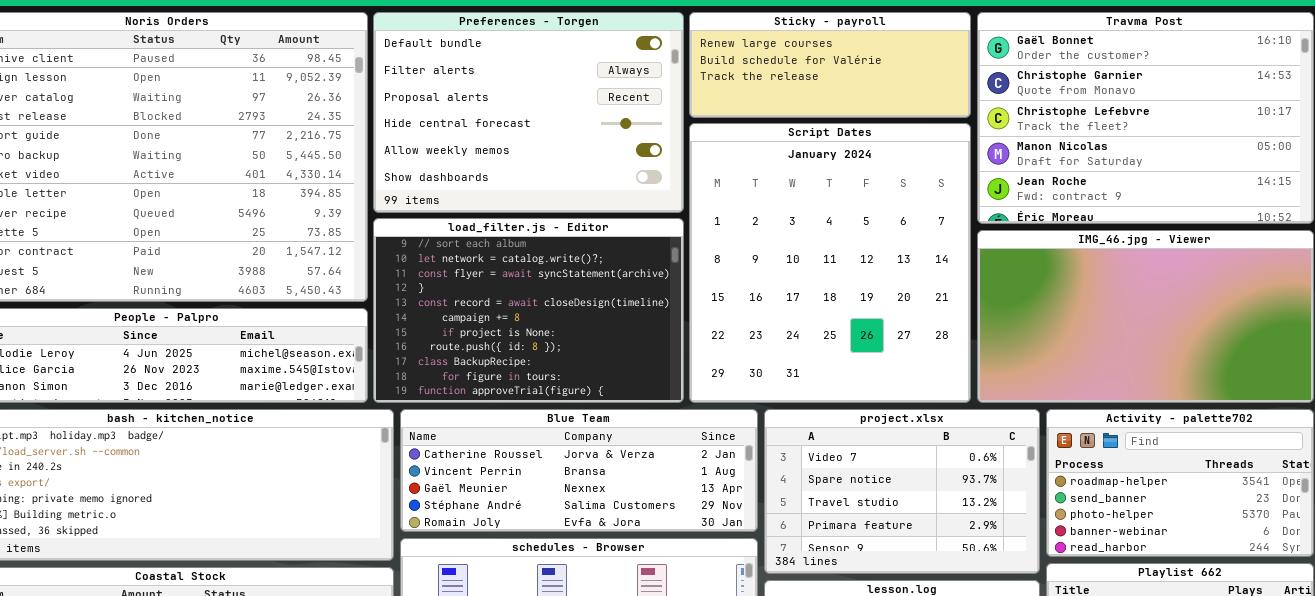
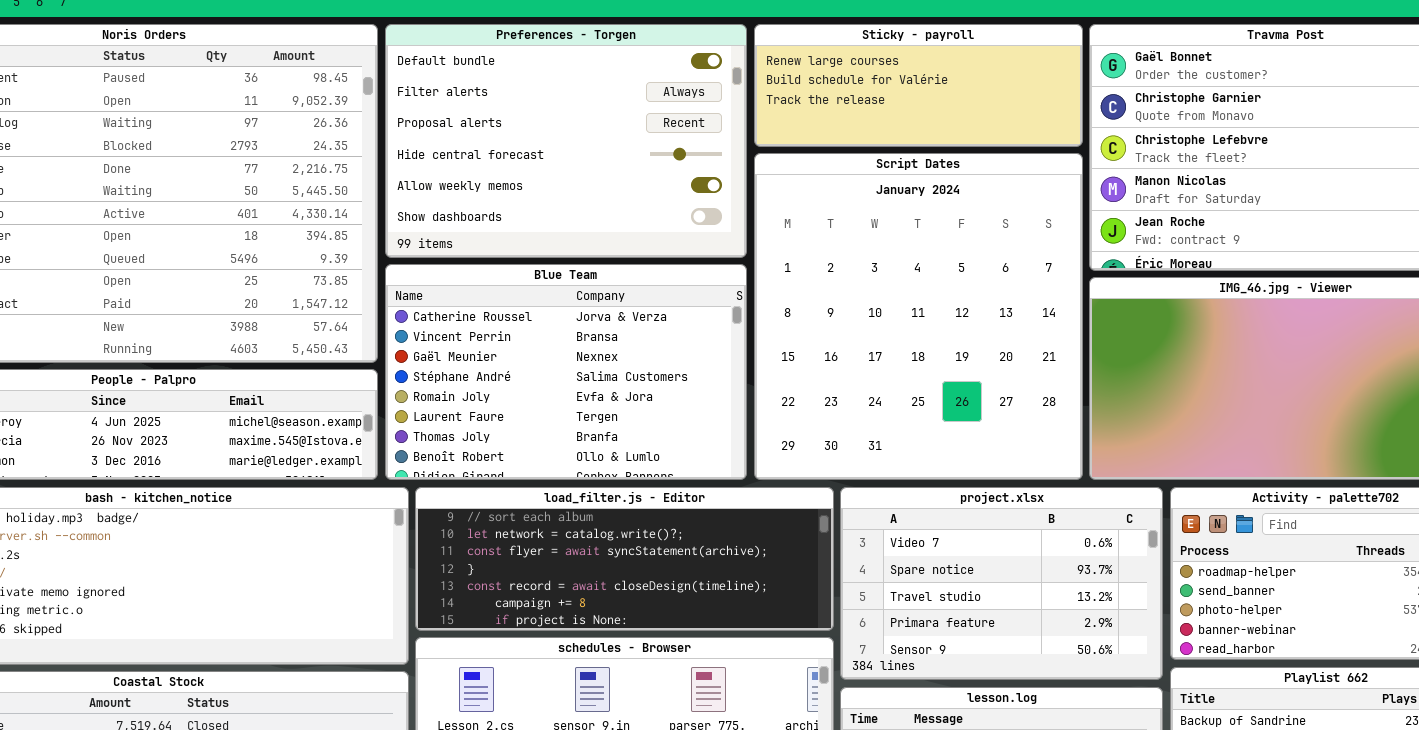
load_filter.js - Editor: [373,218,684,403] -> [415,487,834,631], moved, resized
Blue Team: [400,409,758,532] -> [385,264,747,480], moved, resized

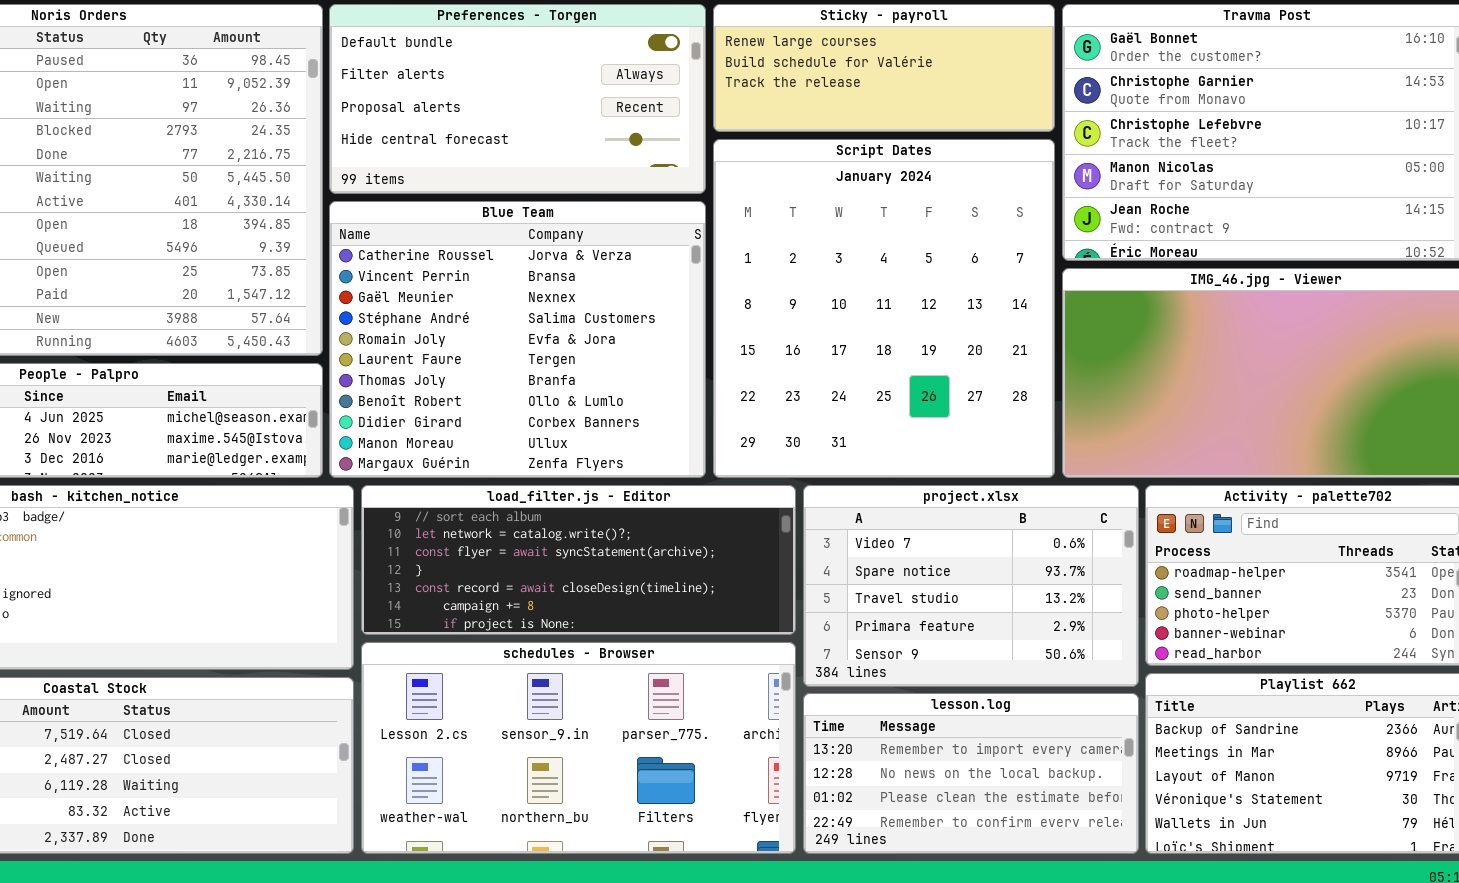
Preferences - Torgen: [385,24,747,258] -> [329,4,706,194], resized
Blue Team: [385,264,747,480] -> [329,201,706,478], resized

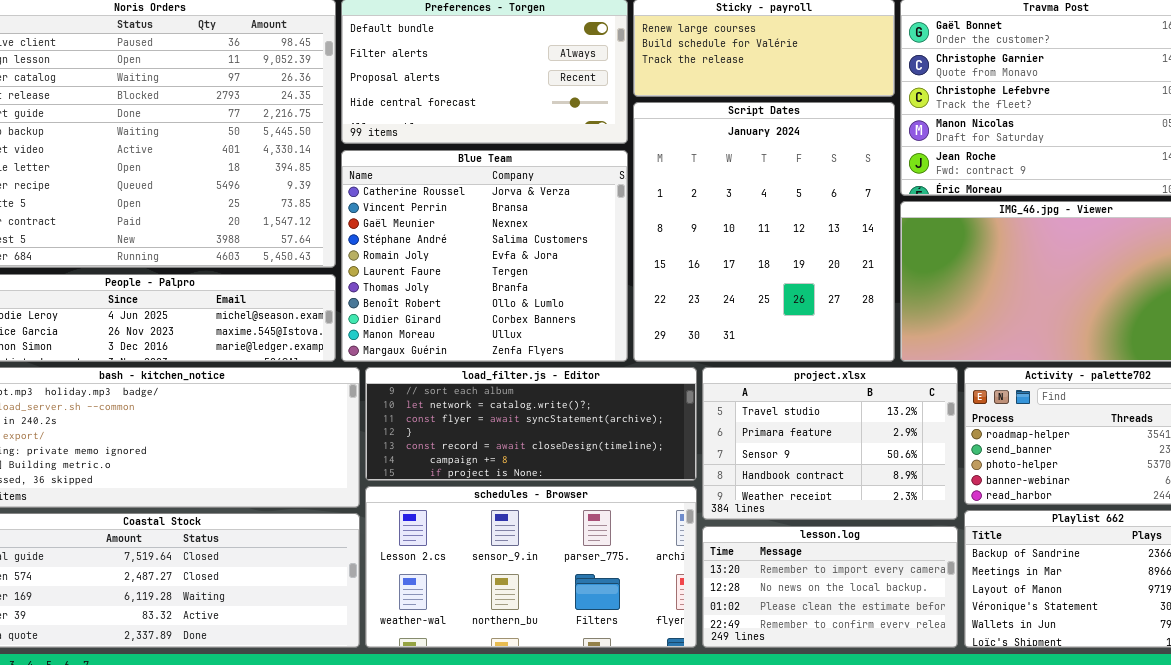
project.xlsx: [803,485,1139,687] -> [702,367,958,520], scrolled down 2 rows

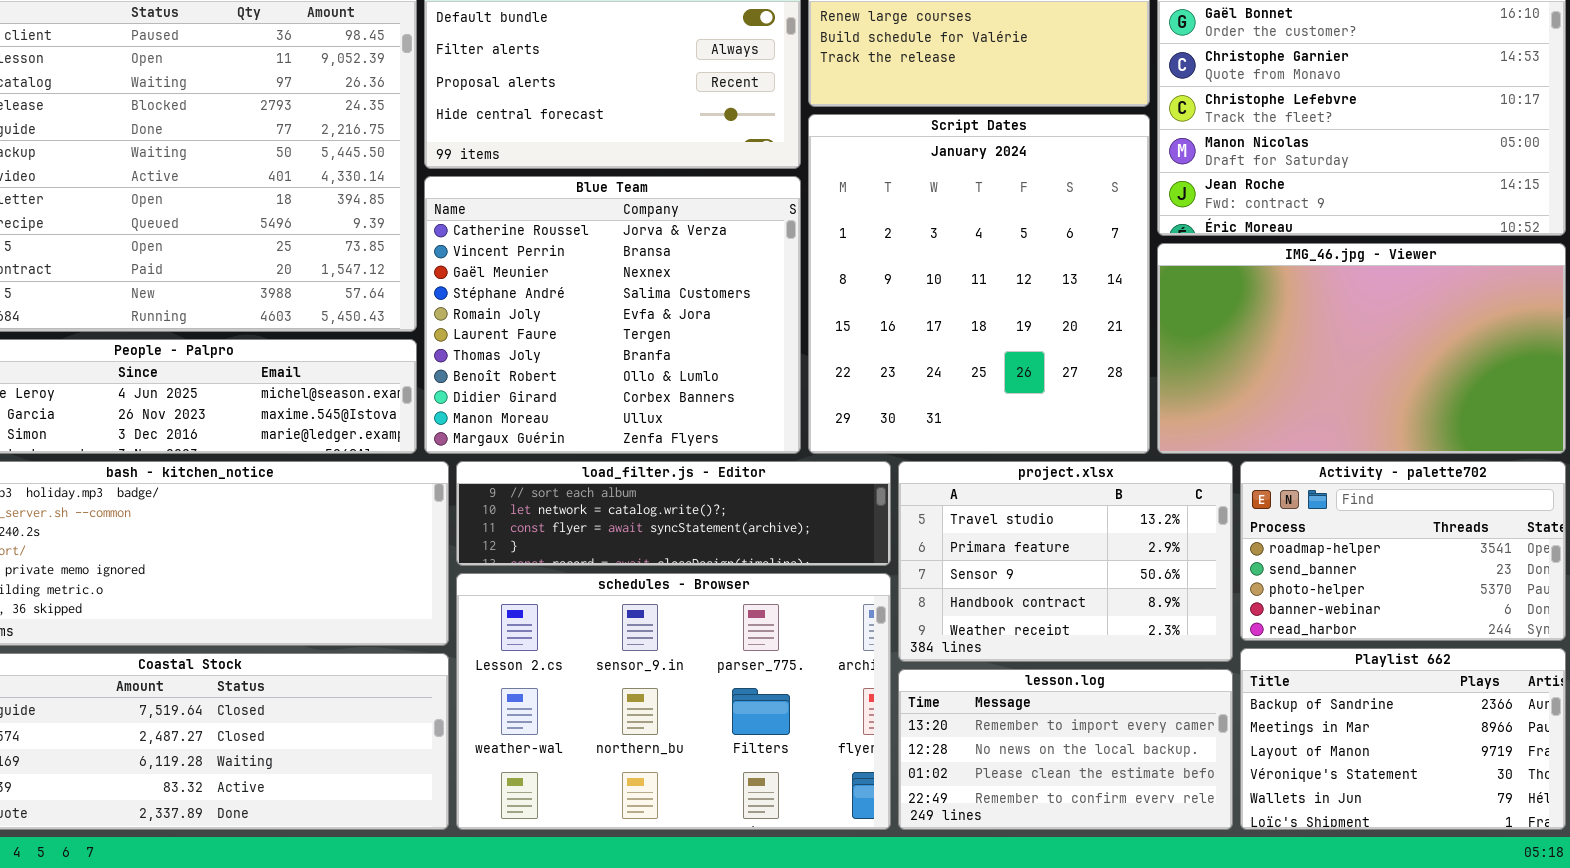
load_filter.js - Editor: [365,367,697,481] -> [456,461,891,566], resized
schedules - Browser: [365,486,697,648] -> [456,573,891,830], resized

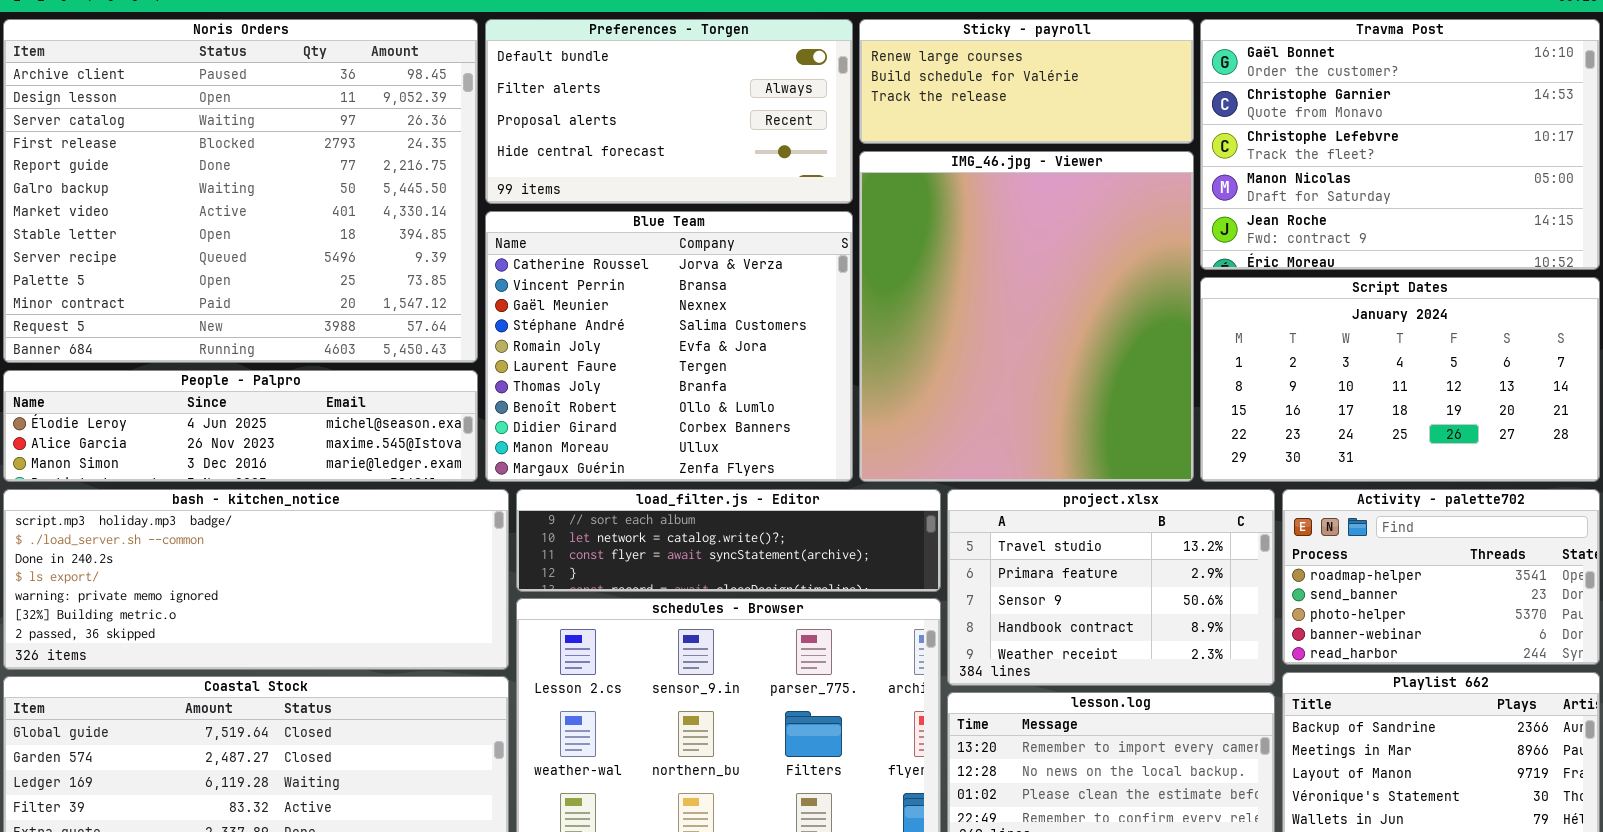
Script Dates: [808,114,1150,454] -> [1200,277,1600,482], moved, resized
IMG_46.jpg - Viewer: [1157,243,1566,454] -> [859,151,1194,482], moved, resized

